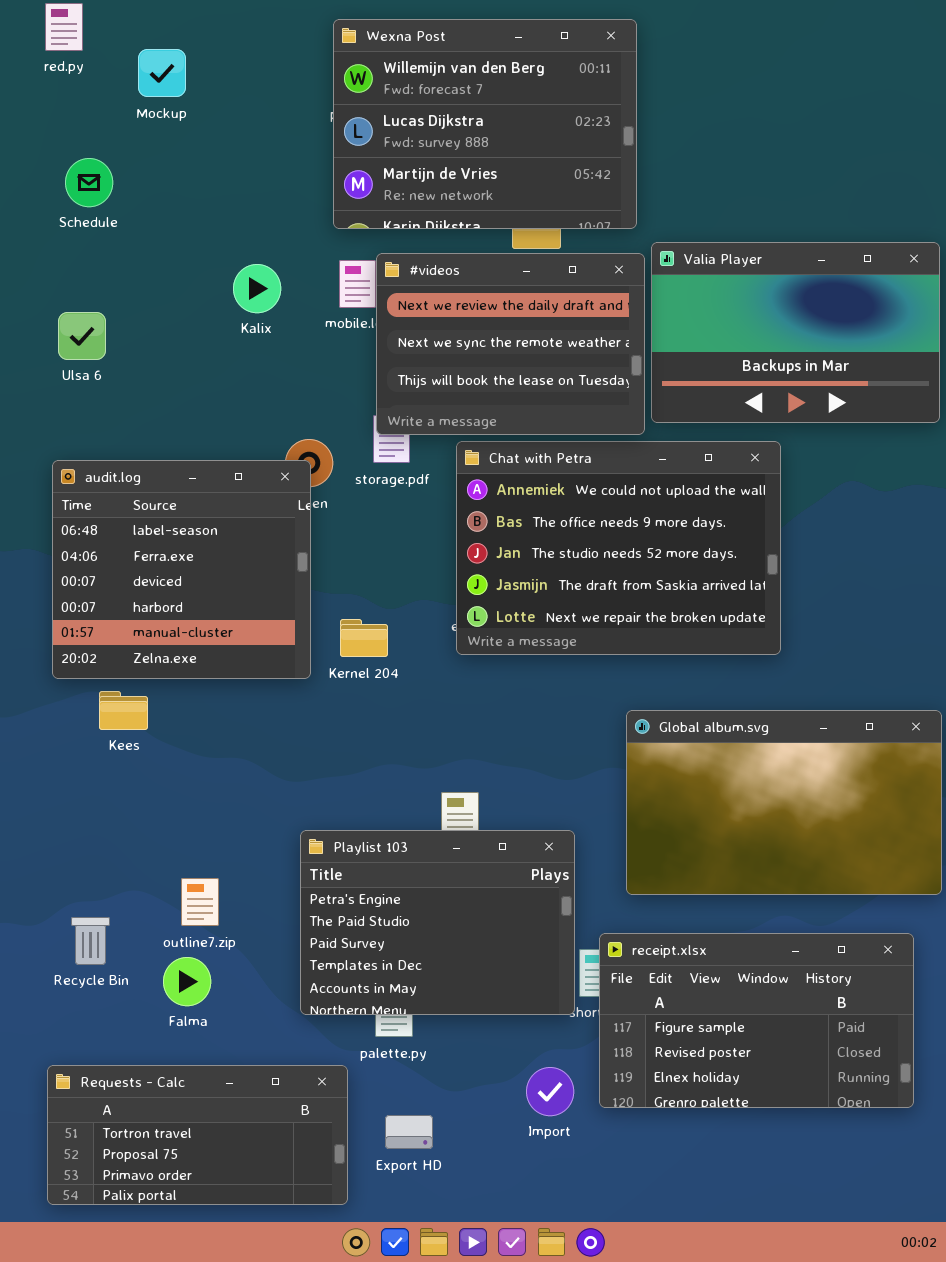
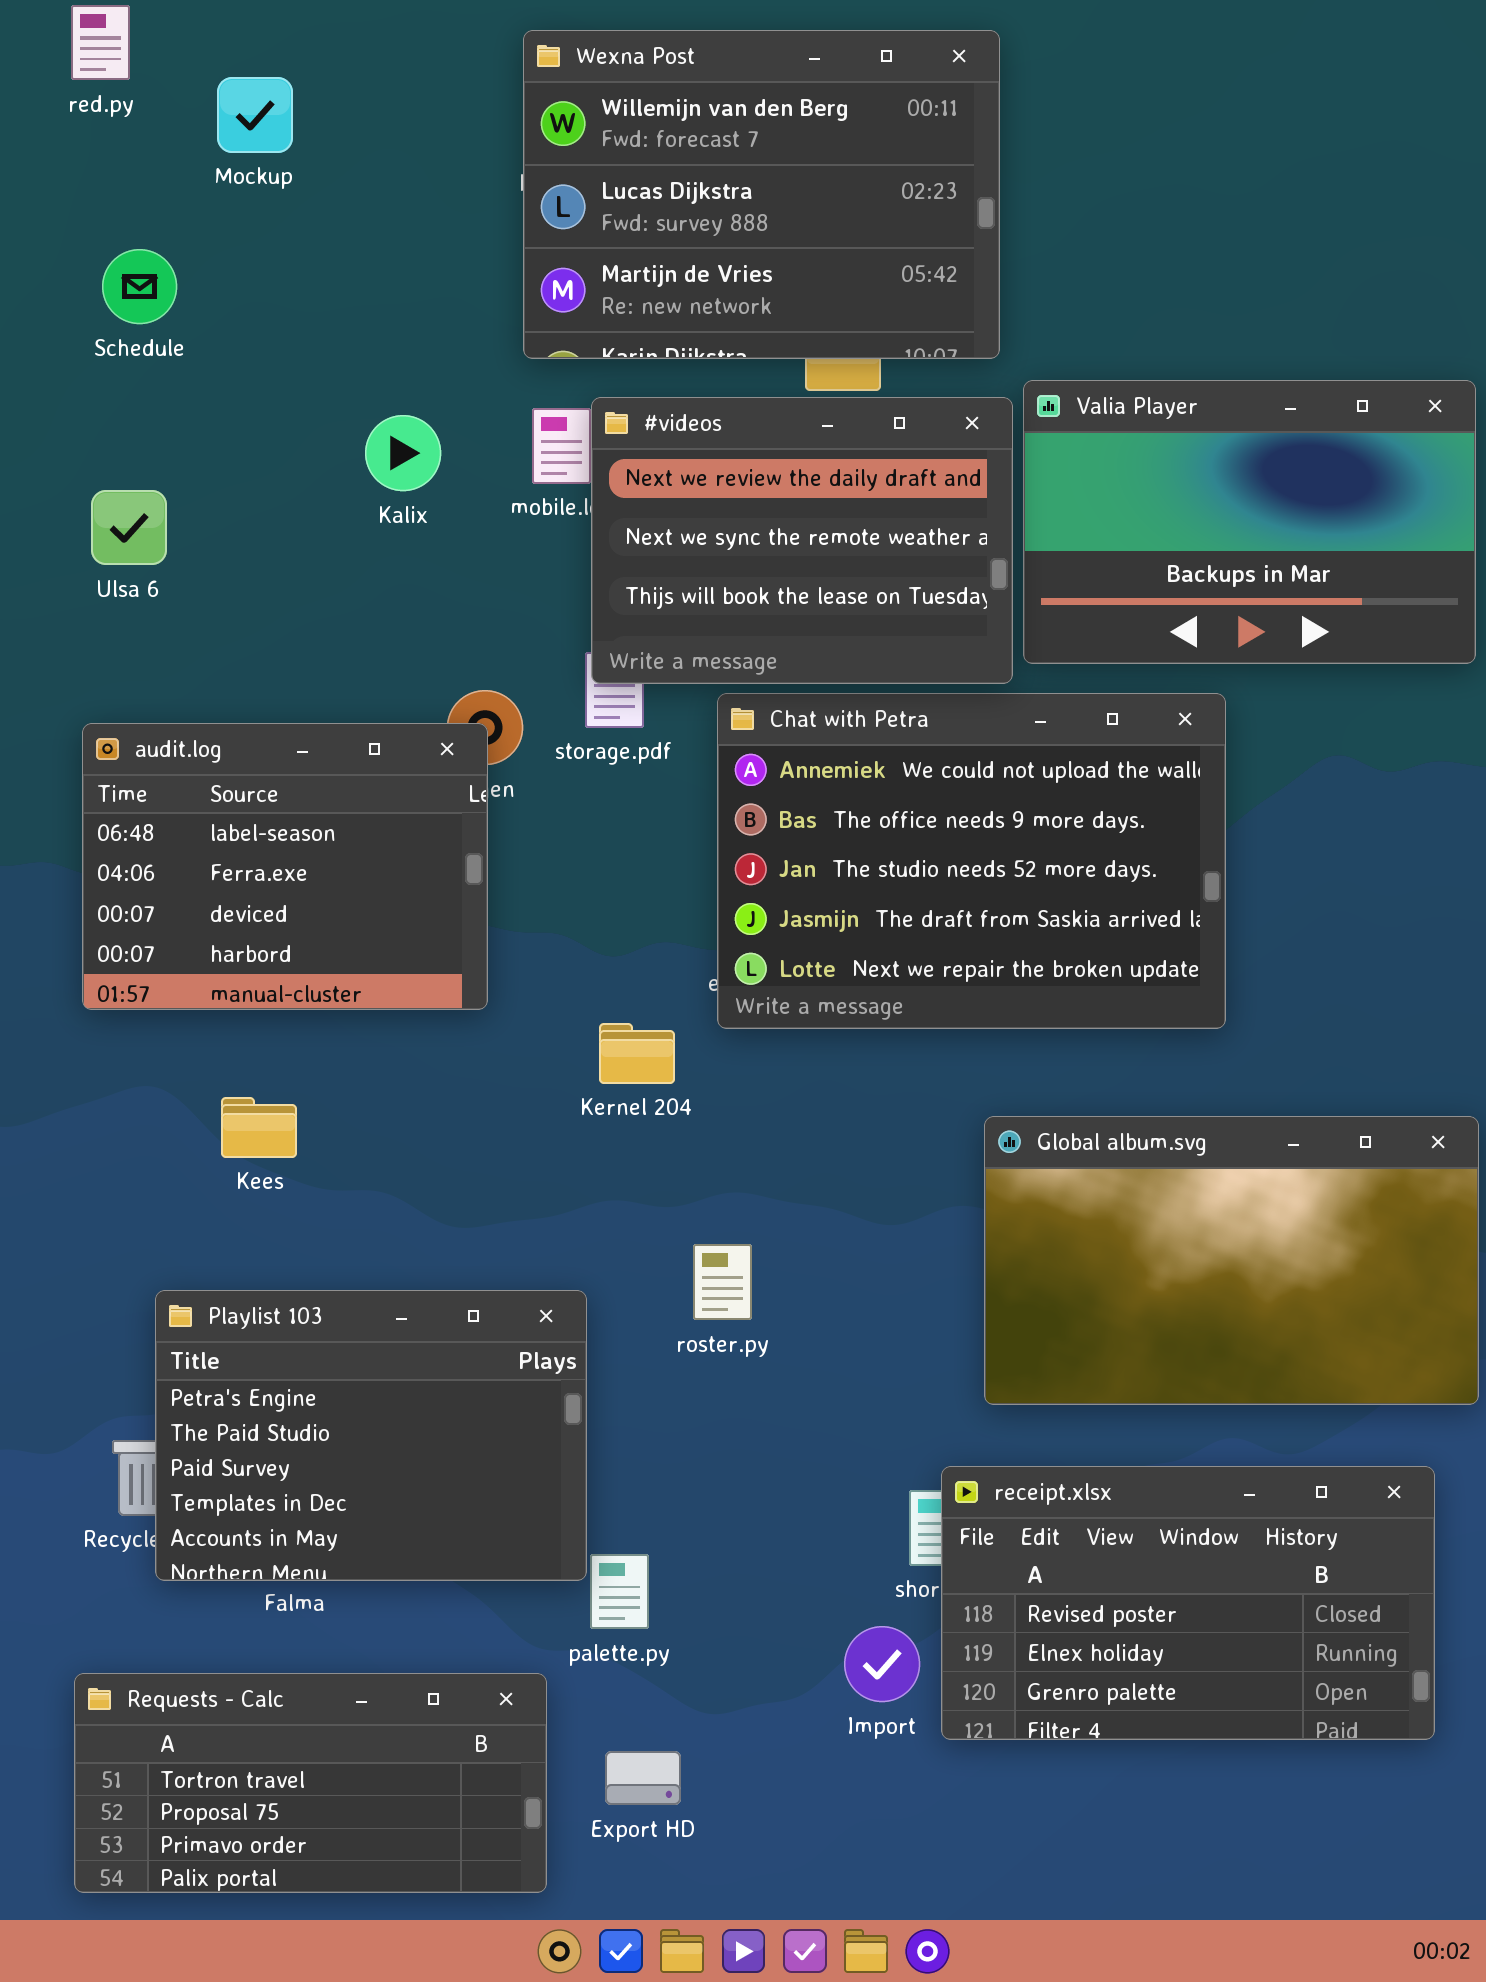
audit.log: [52,460,311,679] -> [82,723,488,1010], resized
Kernel 204: [340,619,388,657] -> [599,1023,675,1084], moved
Kees: [99,691,148,730] -> [221,1097,297,1158], moved
Playlist 103: [300,830,575,1015] -> [155,1290,587,1581], moved
receipt.xlsx: [599,933,914,1108] -> [941,1466,1435,1740], scrolled down 1 row
Import: [526,1067,574,1116] -> [844,1626,920,1702], moved

